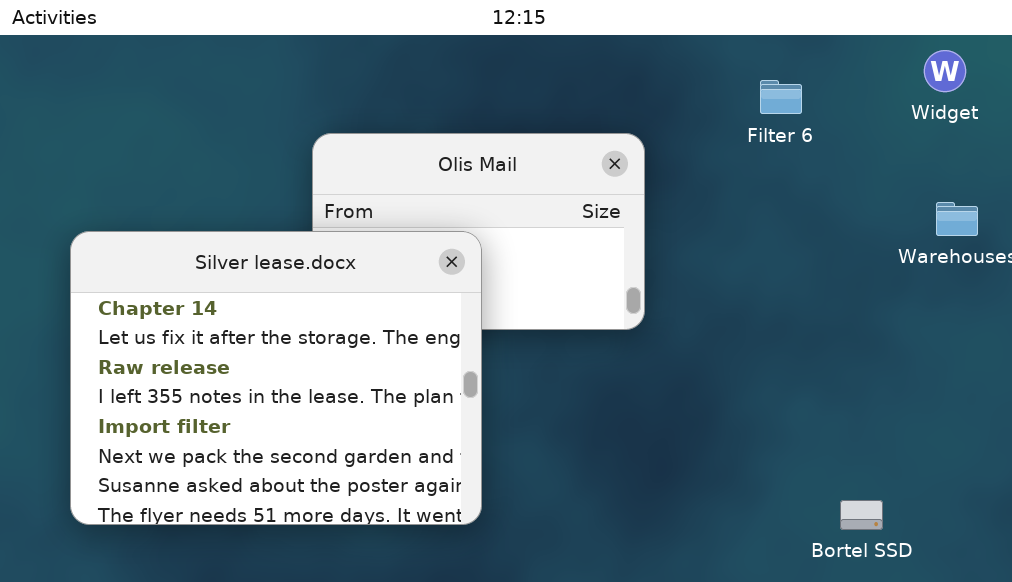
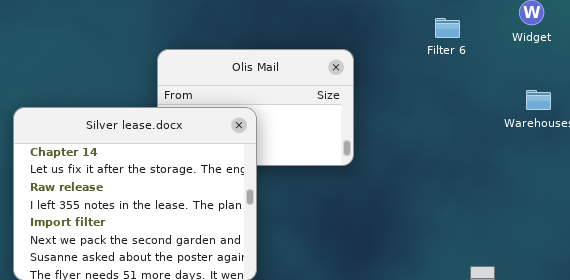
Filter 6: [760,80,802,114] -> [435,18,460,38], moved

